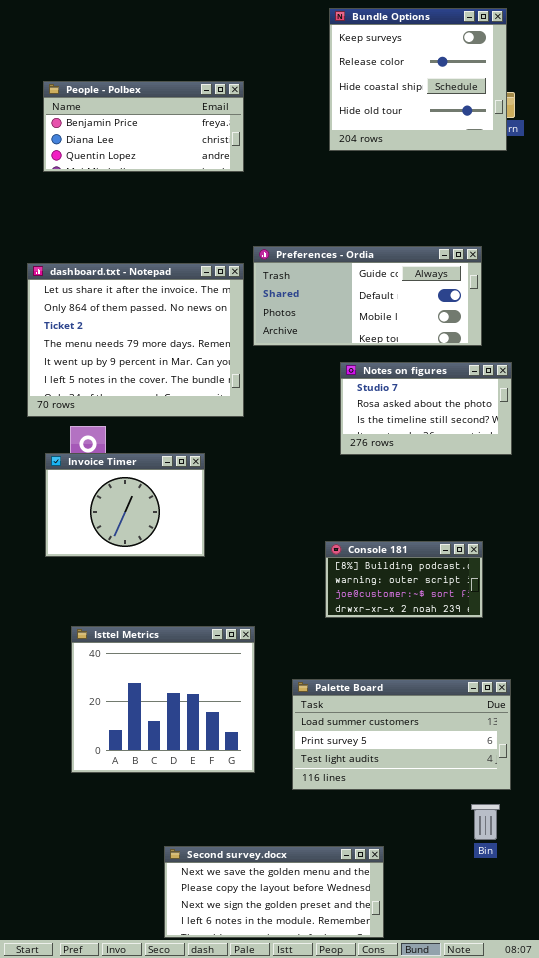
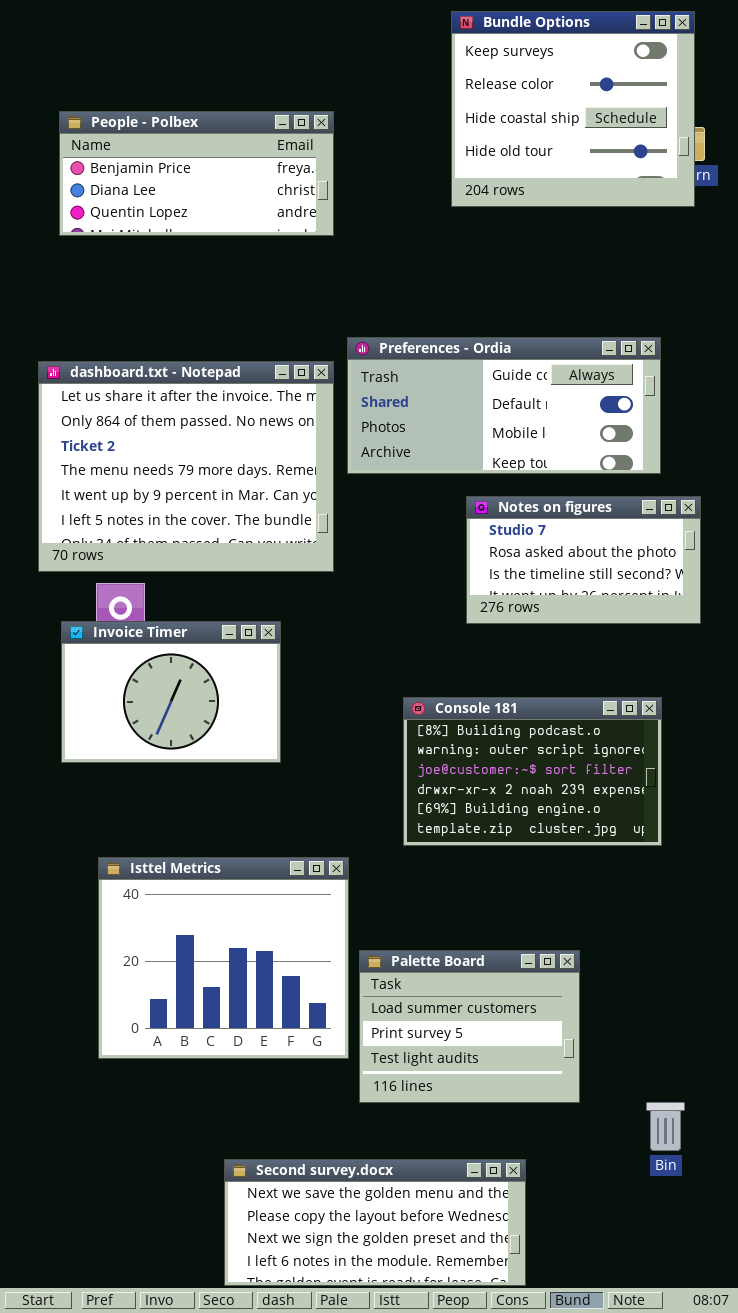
Console 181: [325,541,483,618] -> [403,697,662,846], resized
Palette Board: [292,679,511,790] -> [359,950,580,1103], moved, resized

